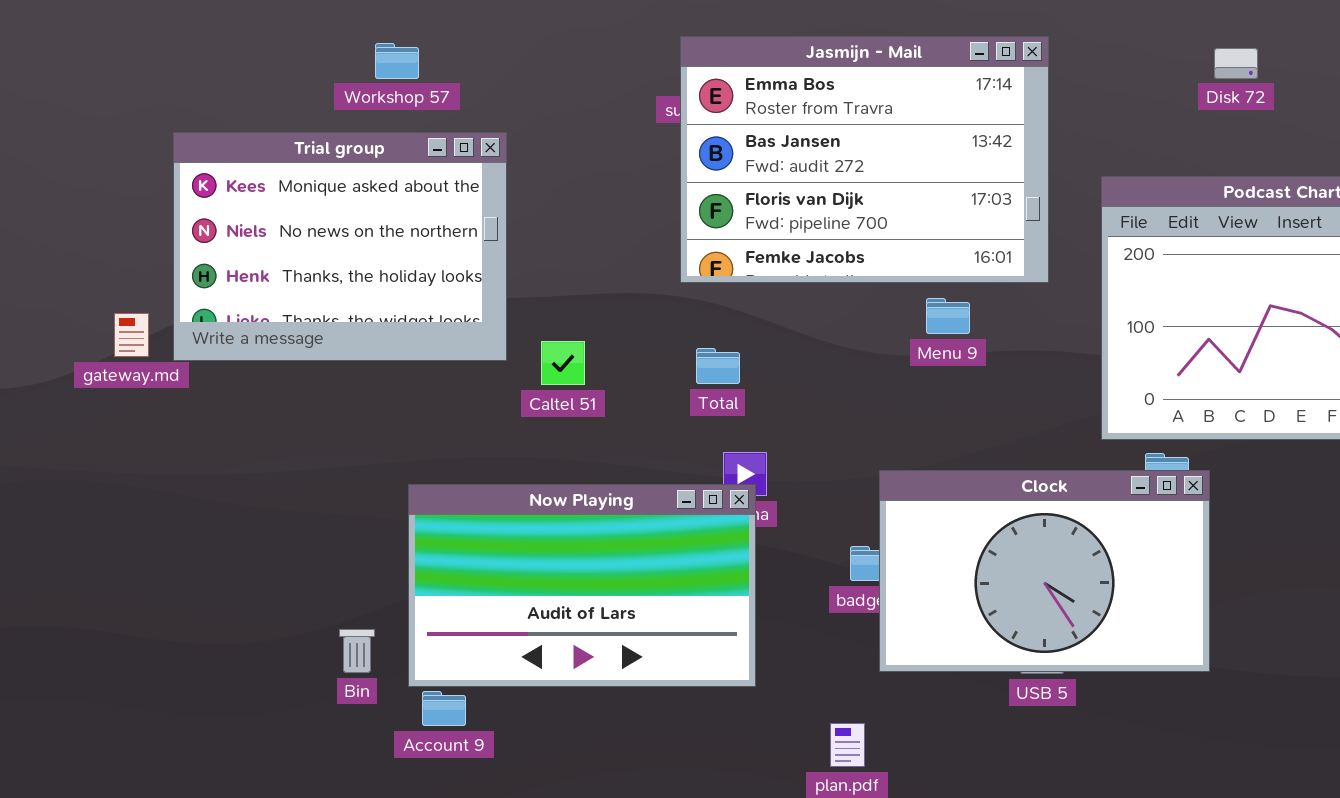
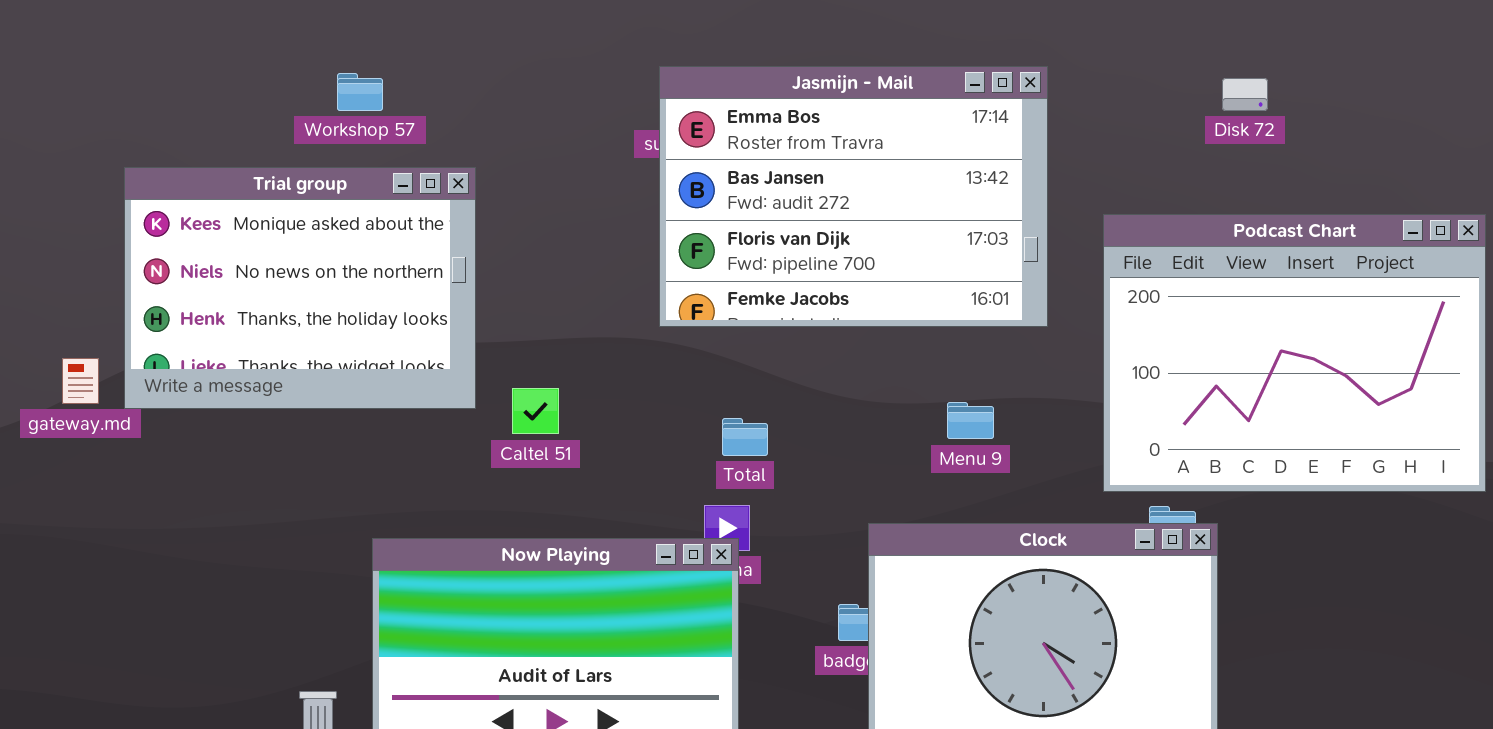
Menu 9: [926,298,970,334] -> [947,402,994,439], moved
Total: [696,348,740,384] -> [722,418,768,456], moved

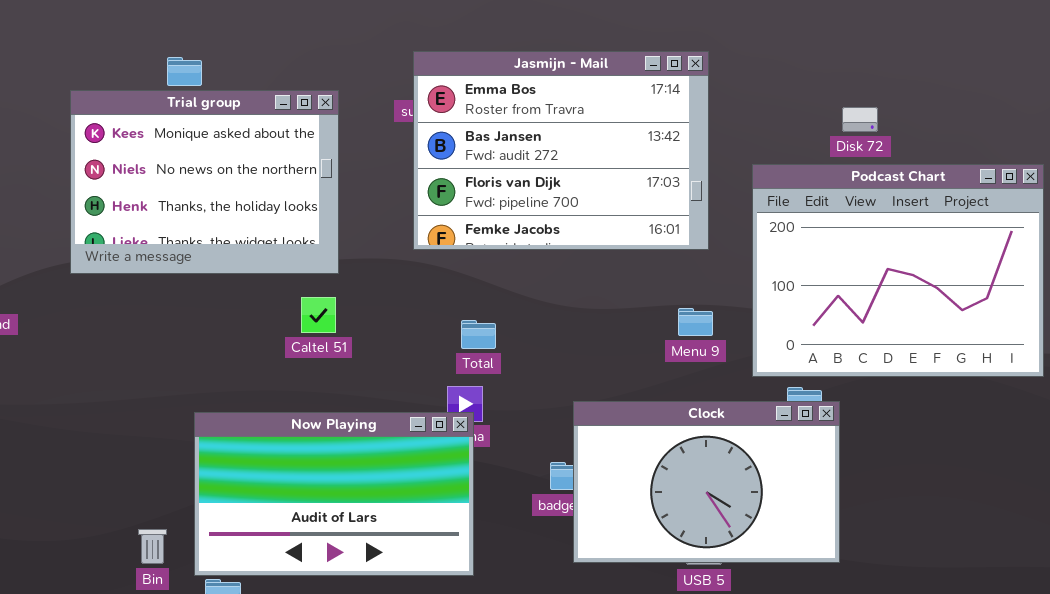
Disk 72: [1222,78,1268,111] -> [842,107,878,132], moved
Trial group: [124,167,476,409] -> [70,90,339,274], moved
Menu 9: [947,402,994,439] -> [678,308,713,336], moved

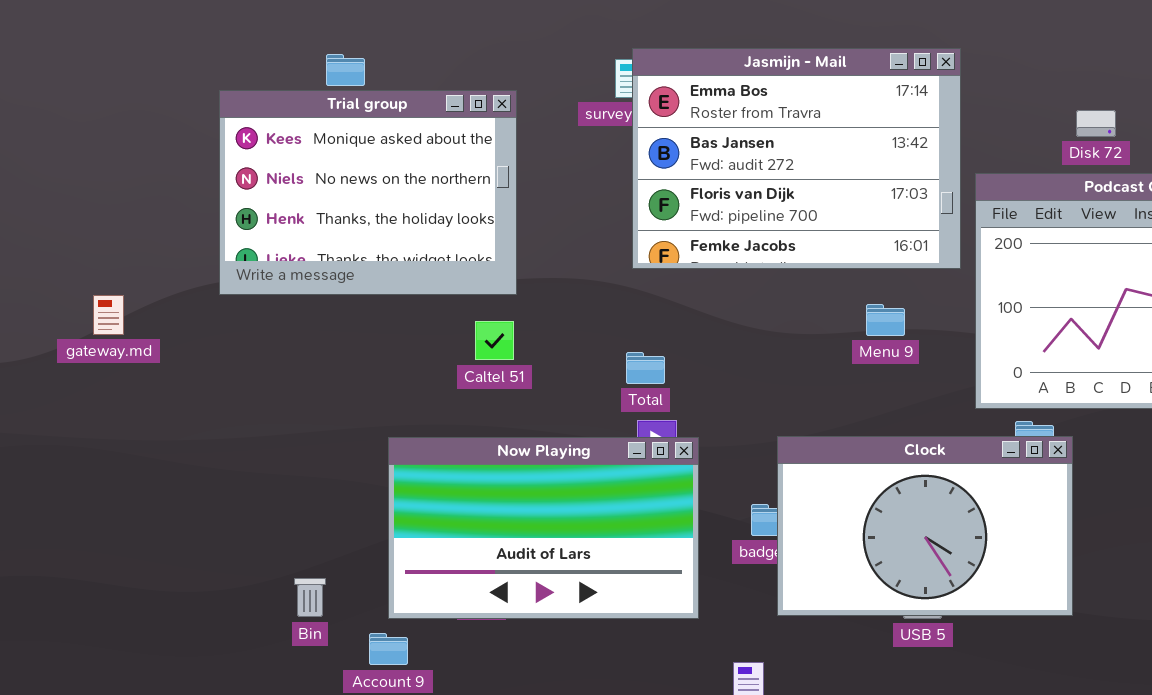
Jasmijn - Mail: [413,51,709,250] -> [632,48,961,269], moved
Menu 9: [678,308,713,336] -> [866,304,905,336], moved
Total: [461,320,496,349] -> [626,352,665,384], moved
Now Playing: [194,412,474,576] -> [388,437,699,619], moved

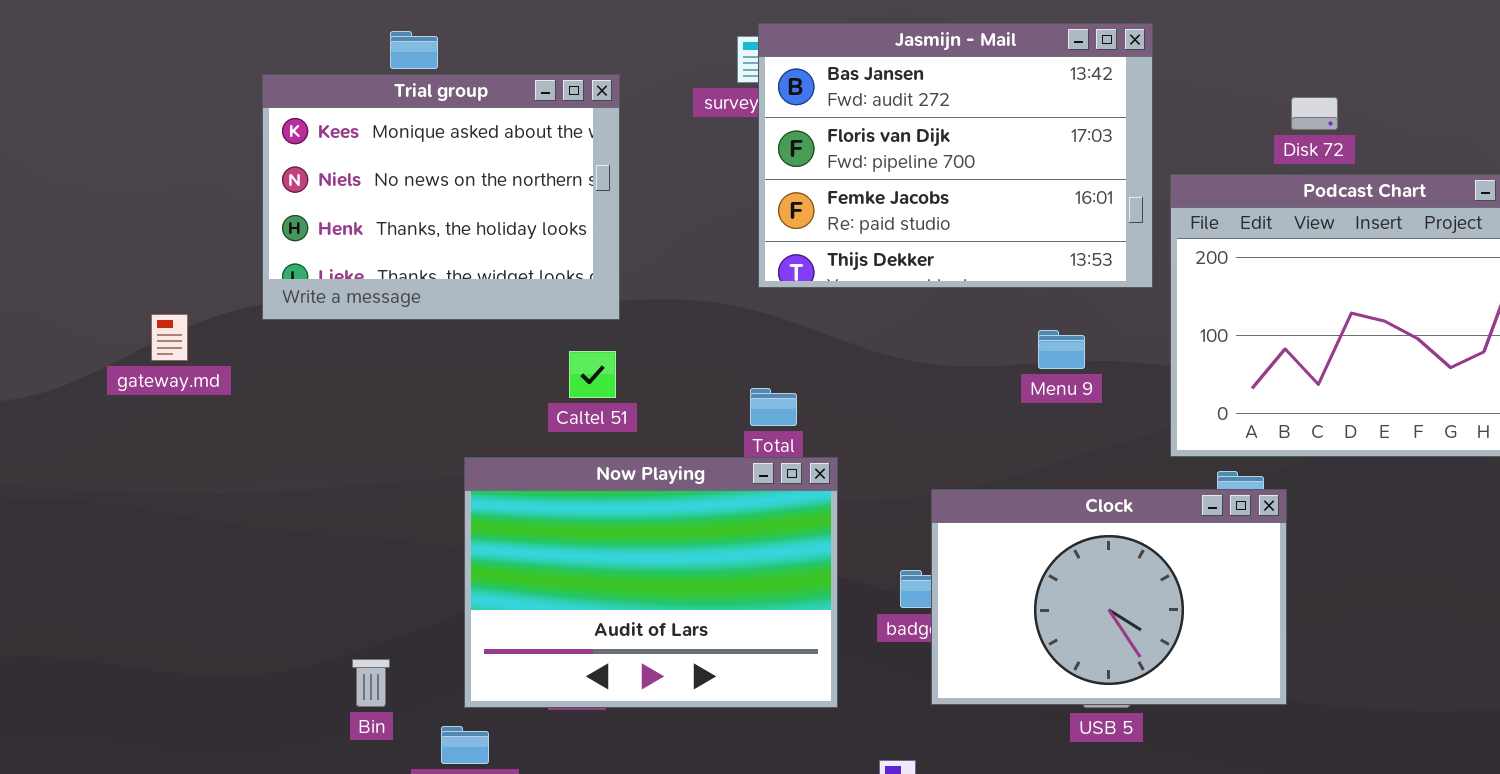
Jasmijn - Mail: [632,48,961,269] -> [758,23,1153,288], scrolled down 1 row
gateway.md: [93,295,124,335] -> [151,314,188,361], moved
Now Playing: [388,437,699,619] -> [464,457,838,708], resized

